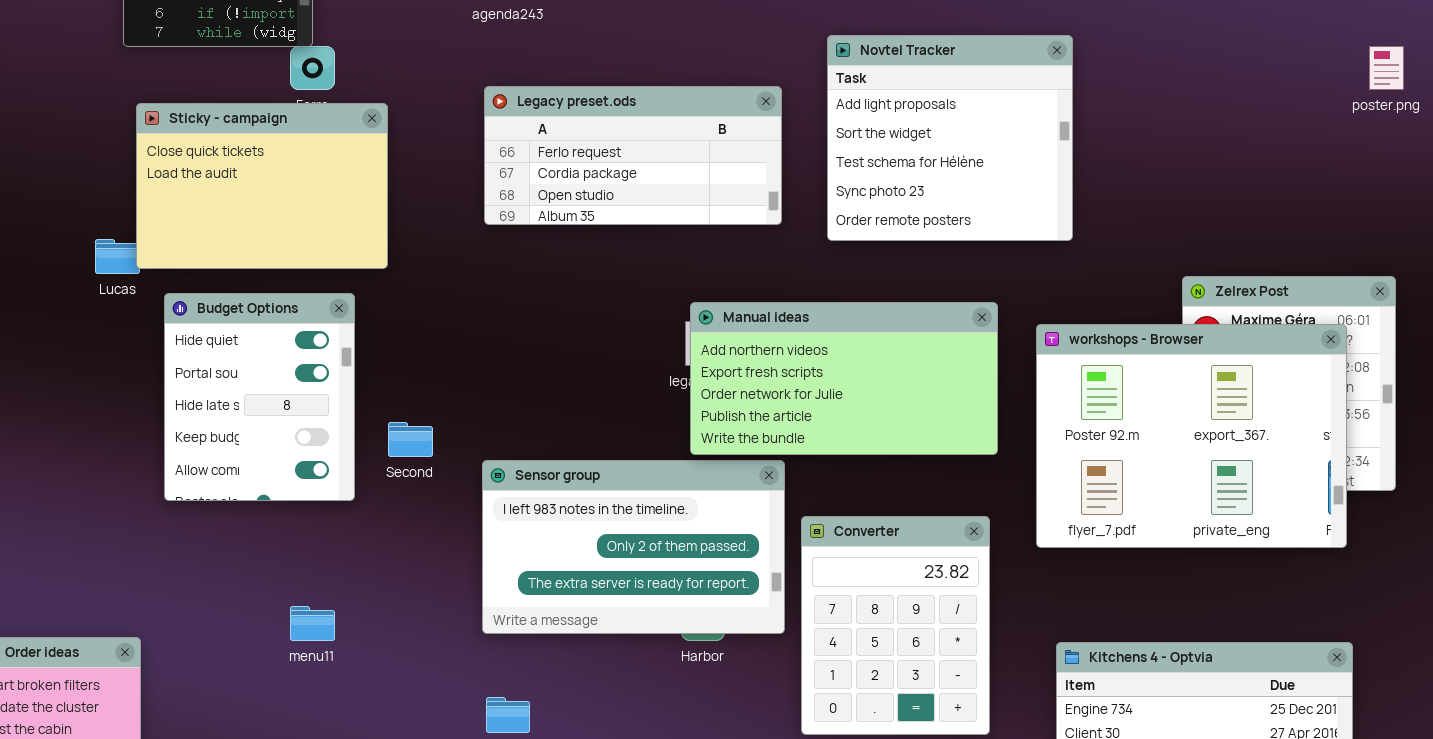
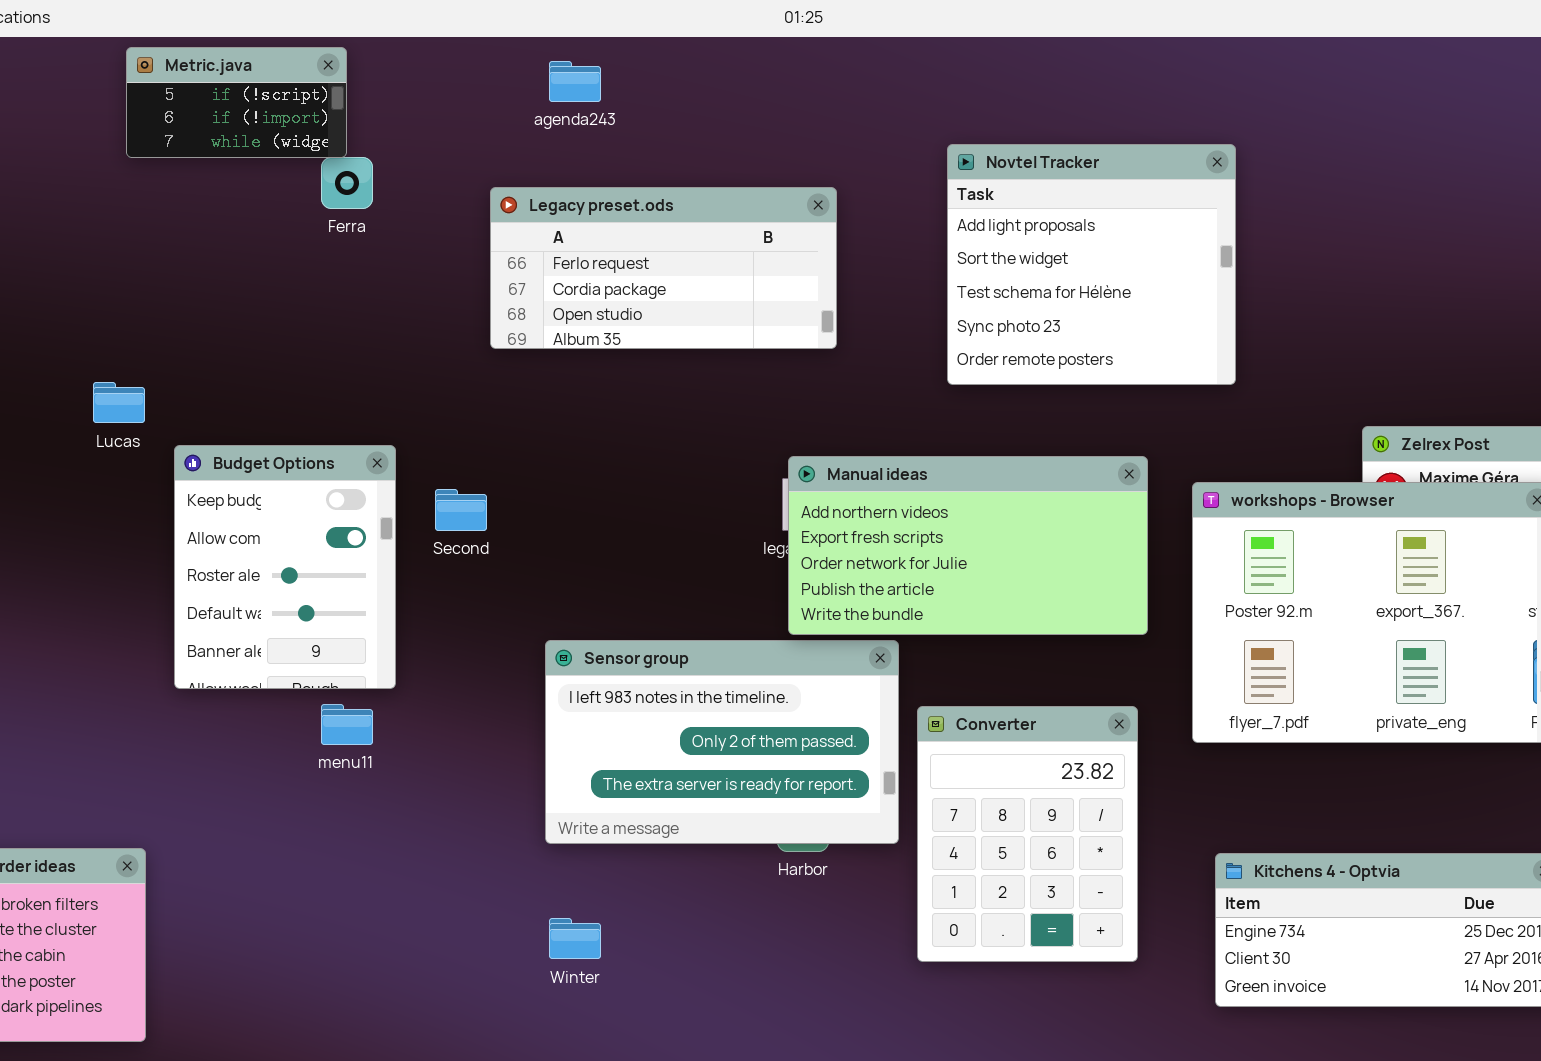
Legacy preset.ods: [484,86,782,225] -> [490,187,837,349], moved
Sticky - campaign: [136,103,388,269] -> none, closed
Budget Options: [164,293,355,501] -> [174,445,396,689], scrolled down 3 rows
Second: [388,422,433,457] -> [435,489,487,531], moved
menu11: [290,606,335,641] -> [321,704,373,745], moved

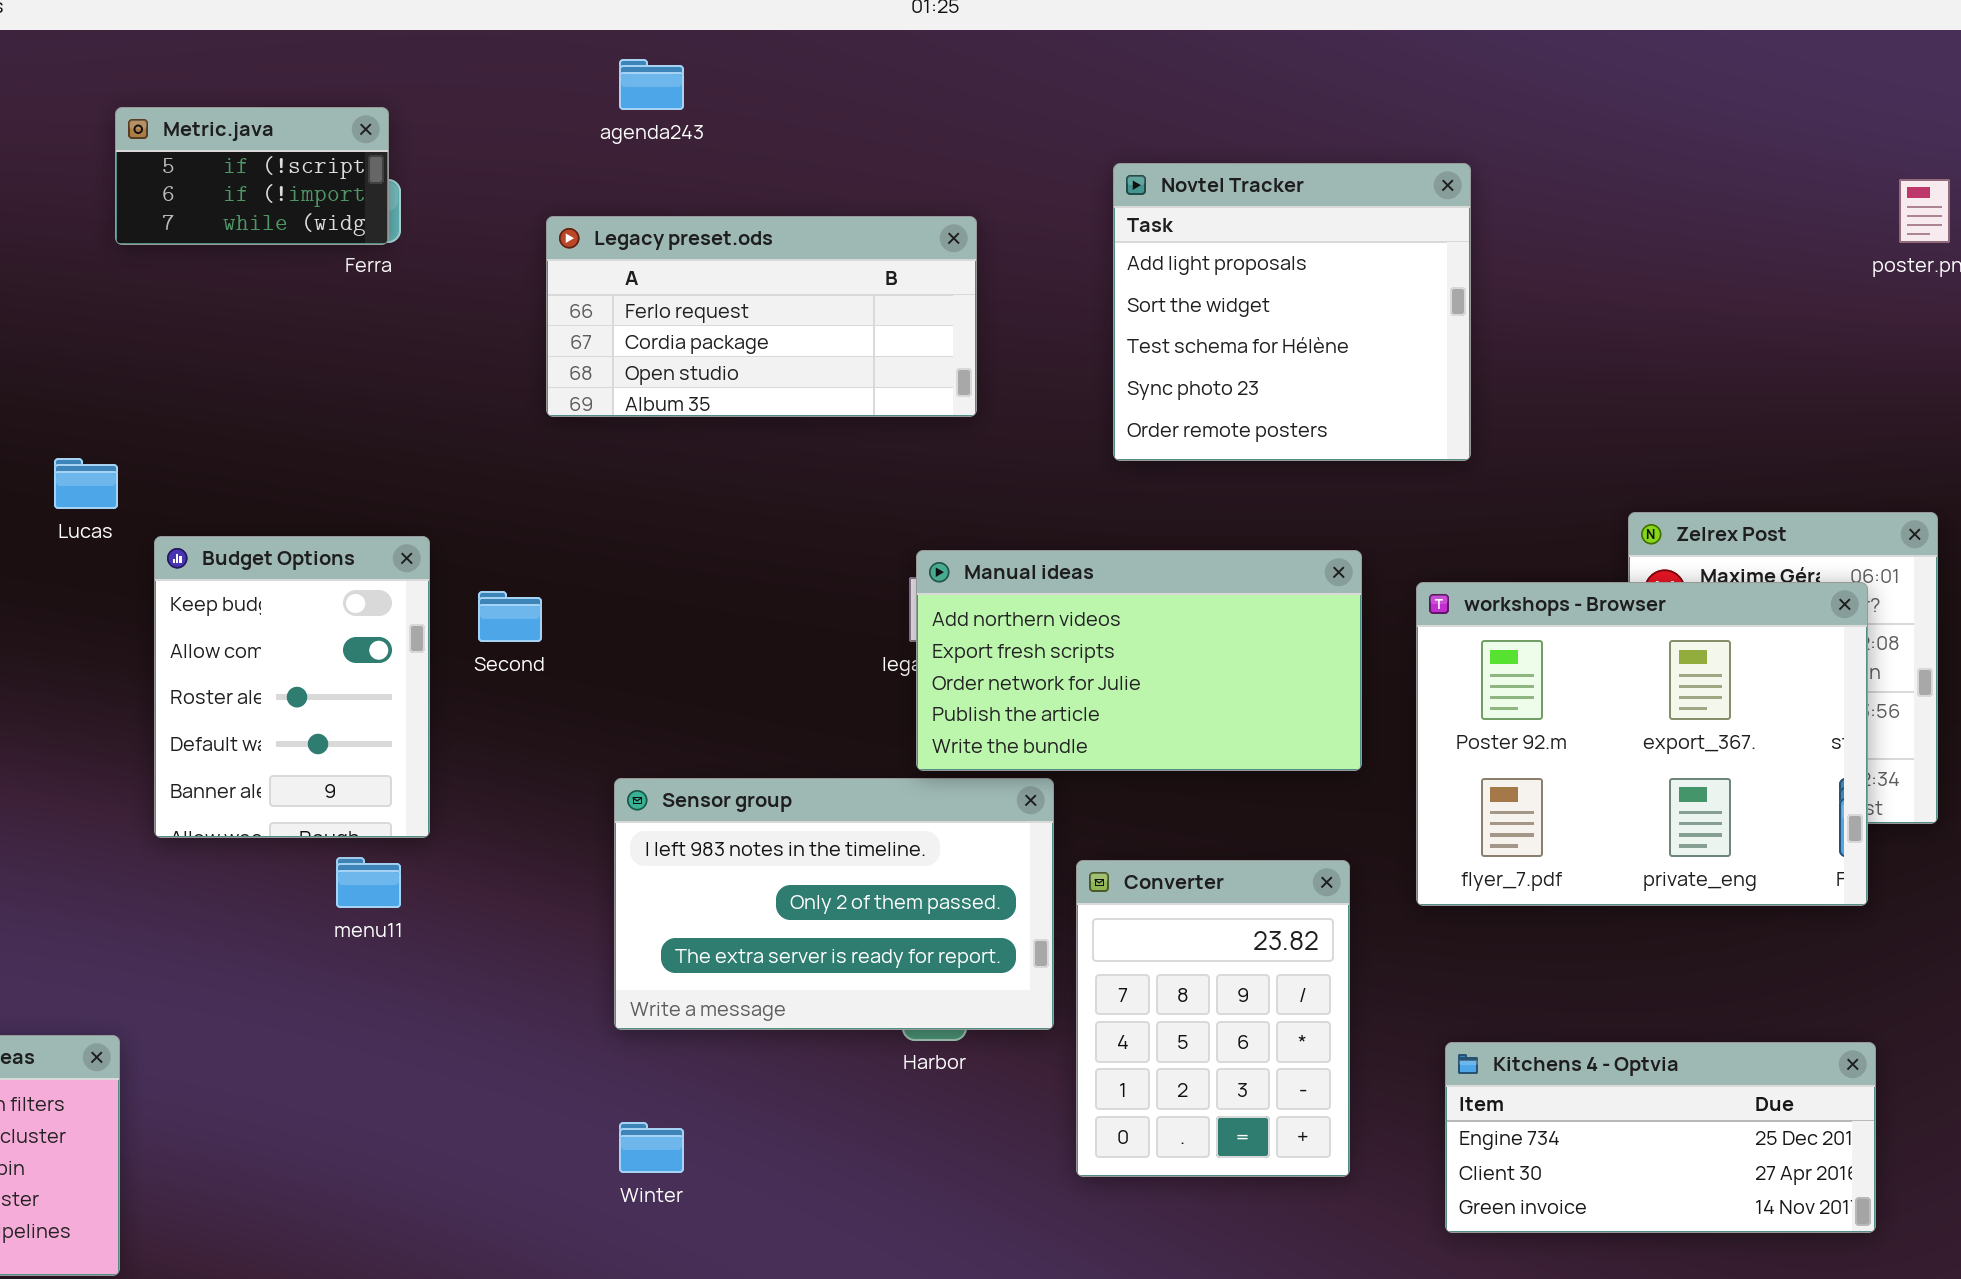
Metric.java: [126,47,347,158] -> [115,107,389,245], moved

